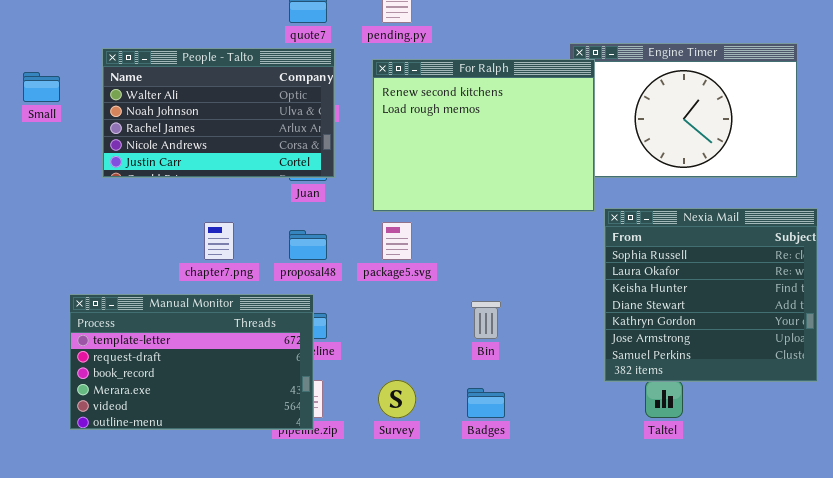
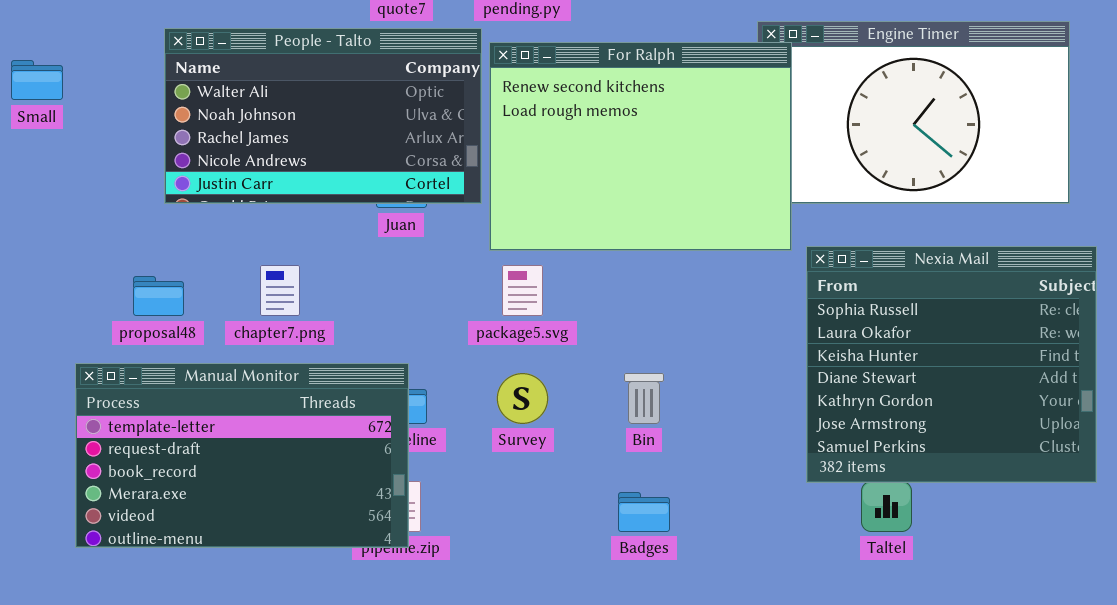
People - Talto: [102,48,335,178] -> [164,28,482,204], moved
proposal48: [289,230,327,260] -> [133,276,184,316], moved
Survey: [378,380,416,418] -> [497,373,548,424], moved

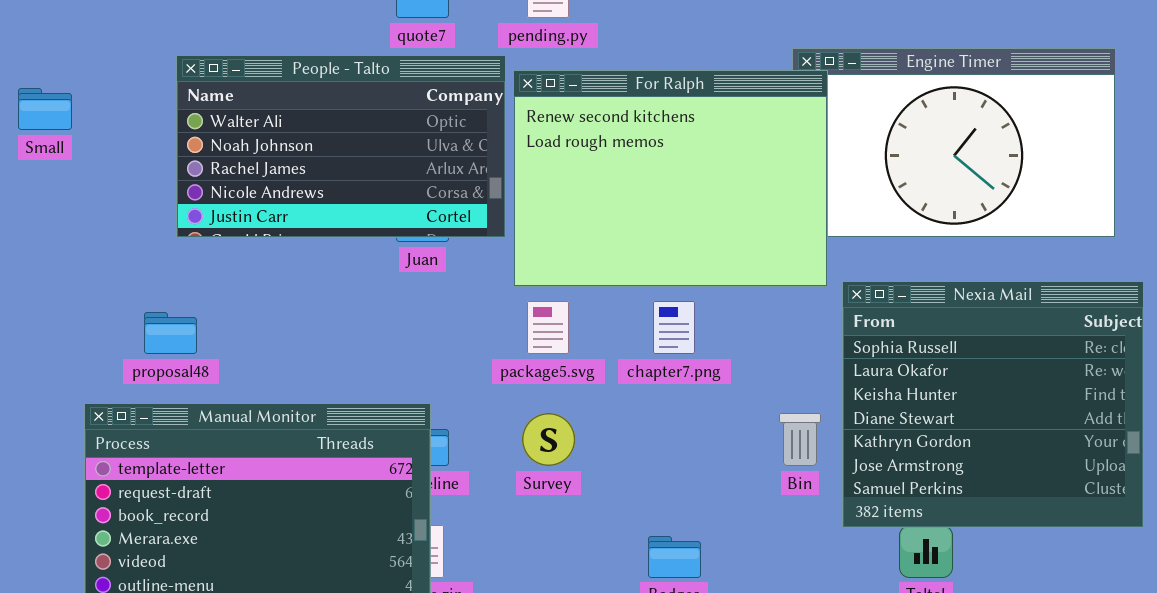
chapter7.png: [260,265,300,316] -> [653,301,695,354], moved
Bin: [624,373,664,424] -> [779,413,821,466], moved

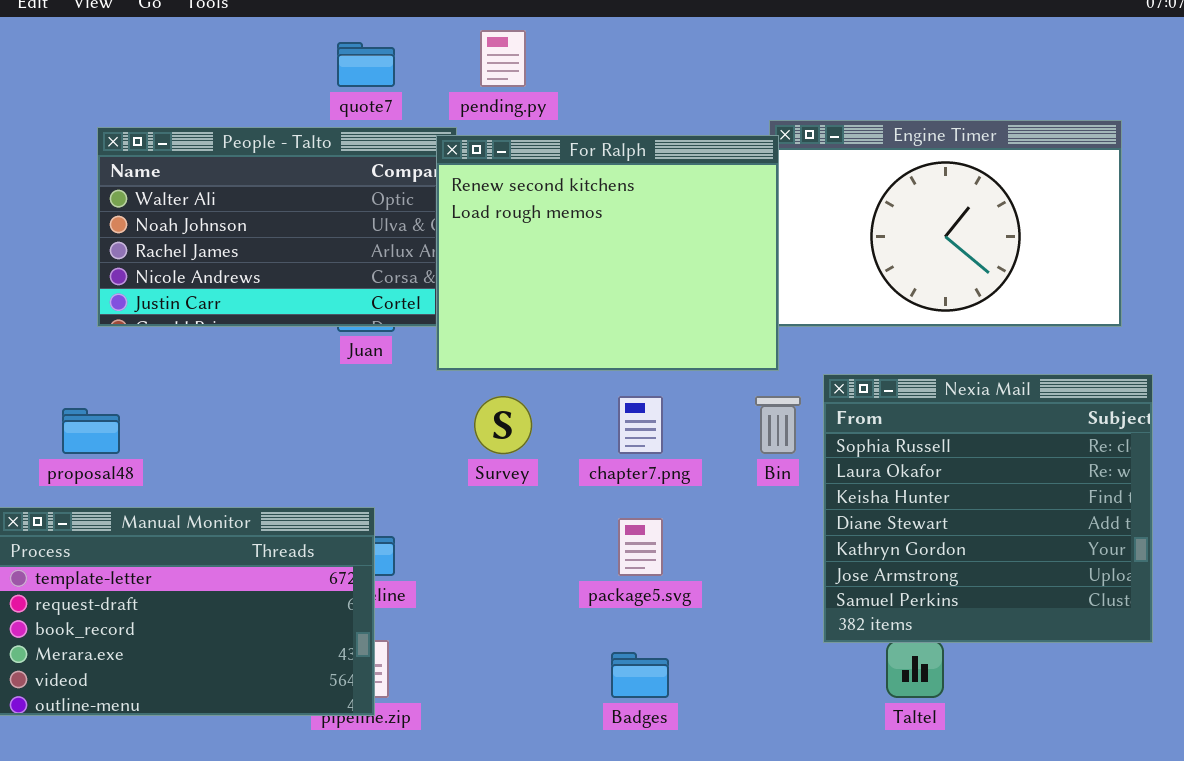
For Ralph: [513,70,828,287] -> [436,135,779,371], moved
package5.svg: [527,301,569,354] -> [618,518,663,576], moved
Survey: [522,413,575,466] -> [474,396,532,454], moved
Bin: [779,413,821,466] -> [755,396,801,454], moved

